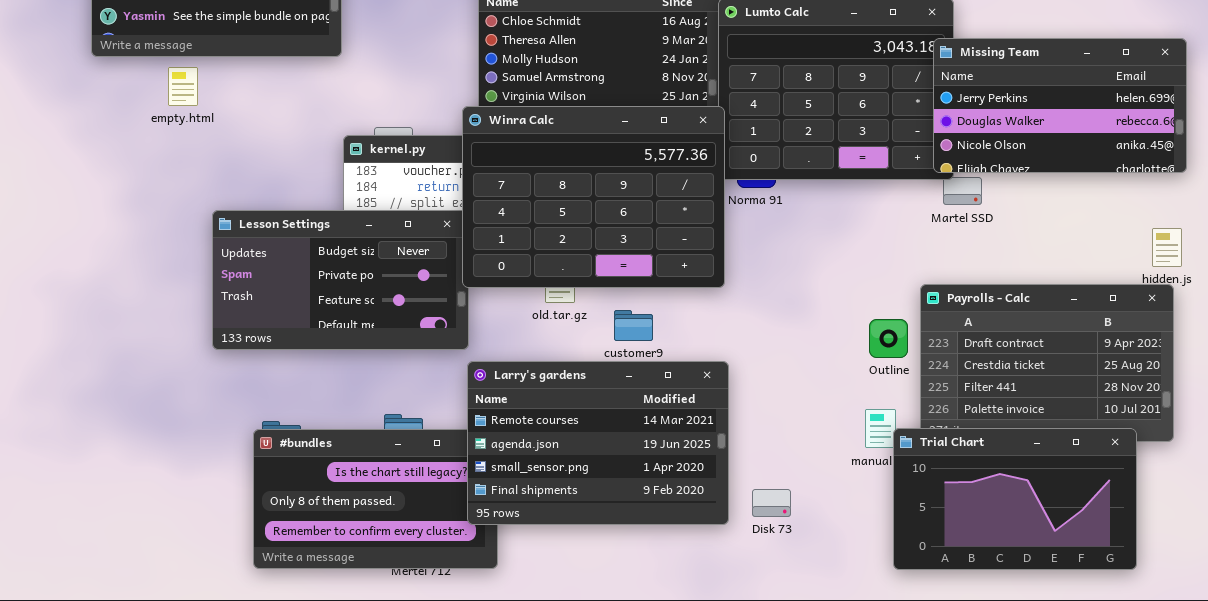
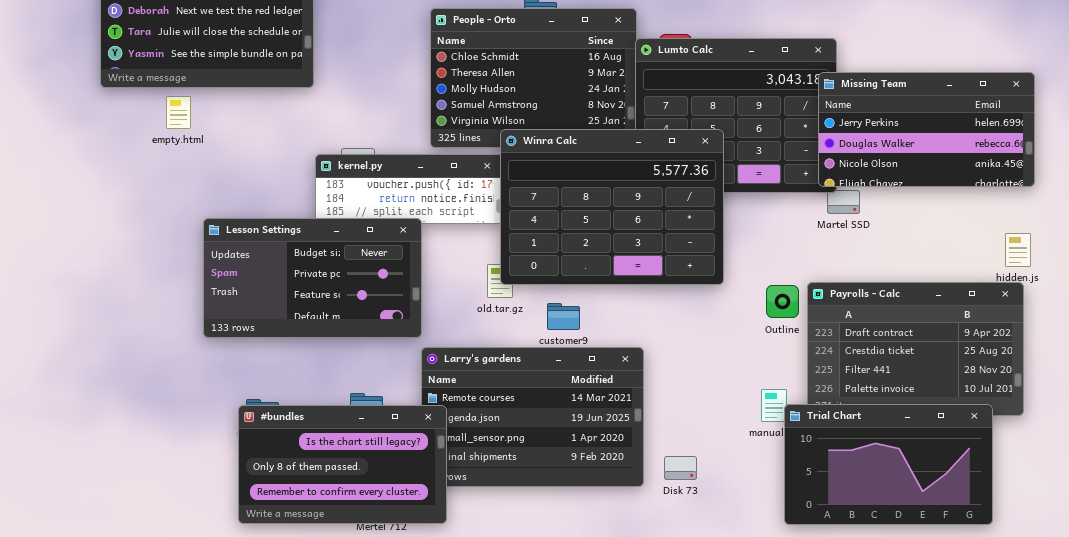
Winra Calc: [462,106,725,288] -> [500,129,724,285], moved
Outline: [869,319,908,358] -> [766,285,799,318], moved
#bundles: [253,429,498,569] -> [238,405,447,524], raised

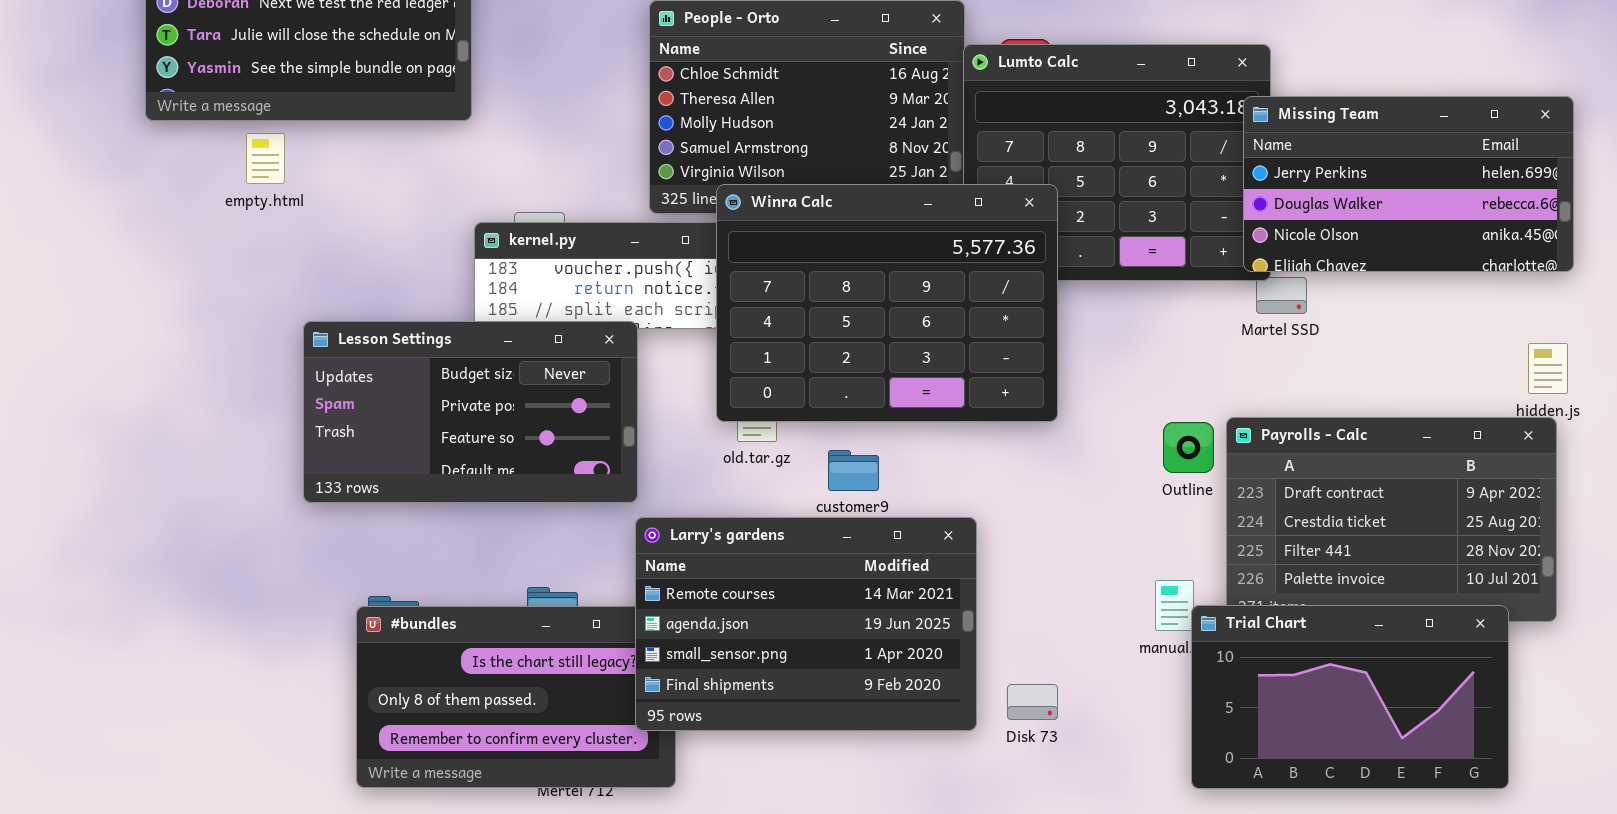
Winra Calc: [500,129,724,285] -> [716,184,1058,422], moved
Larry's gardens: [421,347,644,487] -> [635,517,977,731], raised

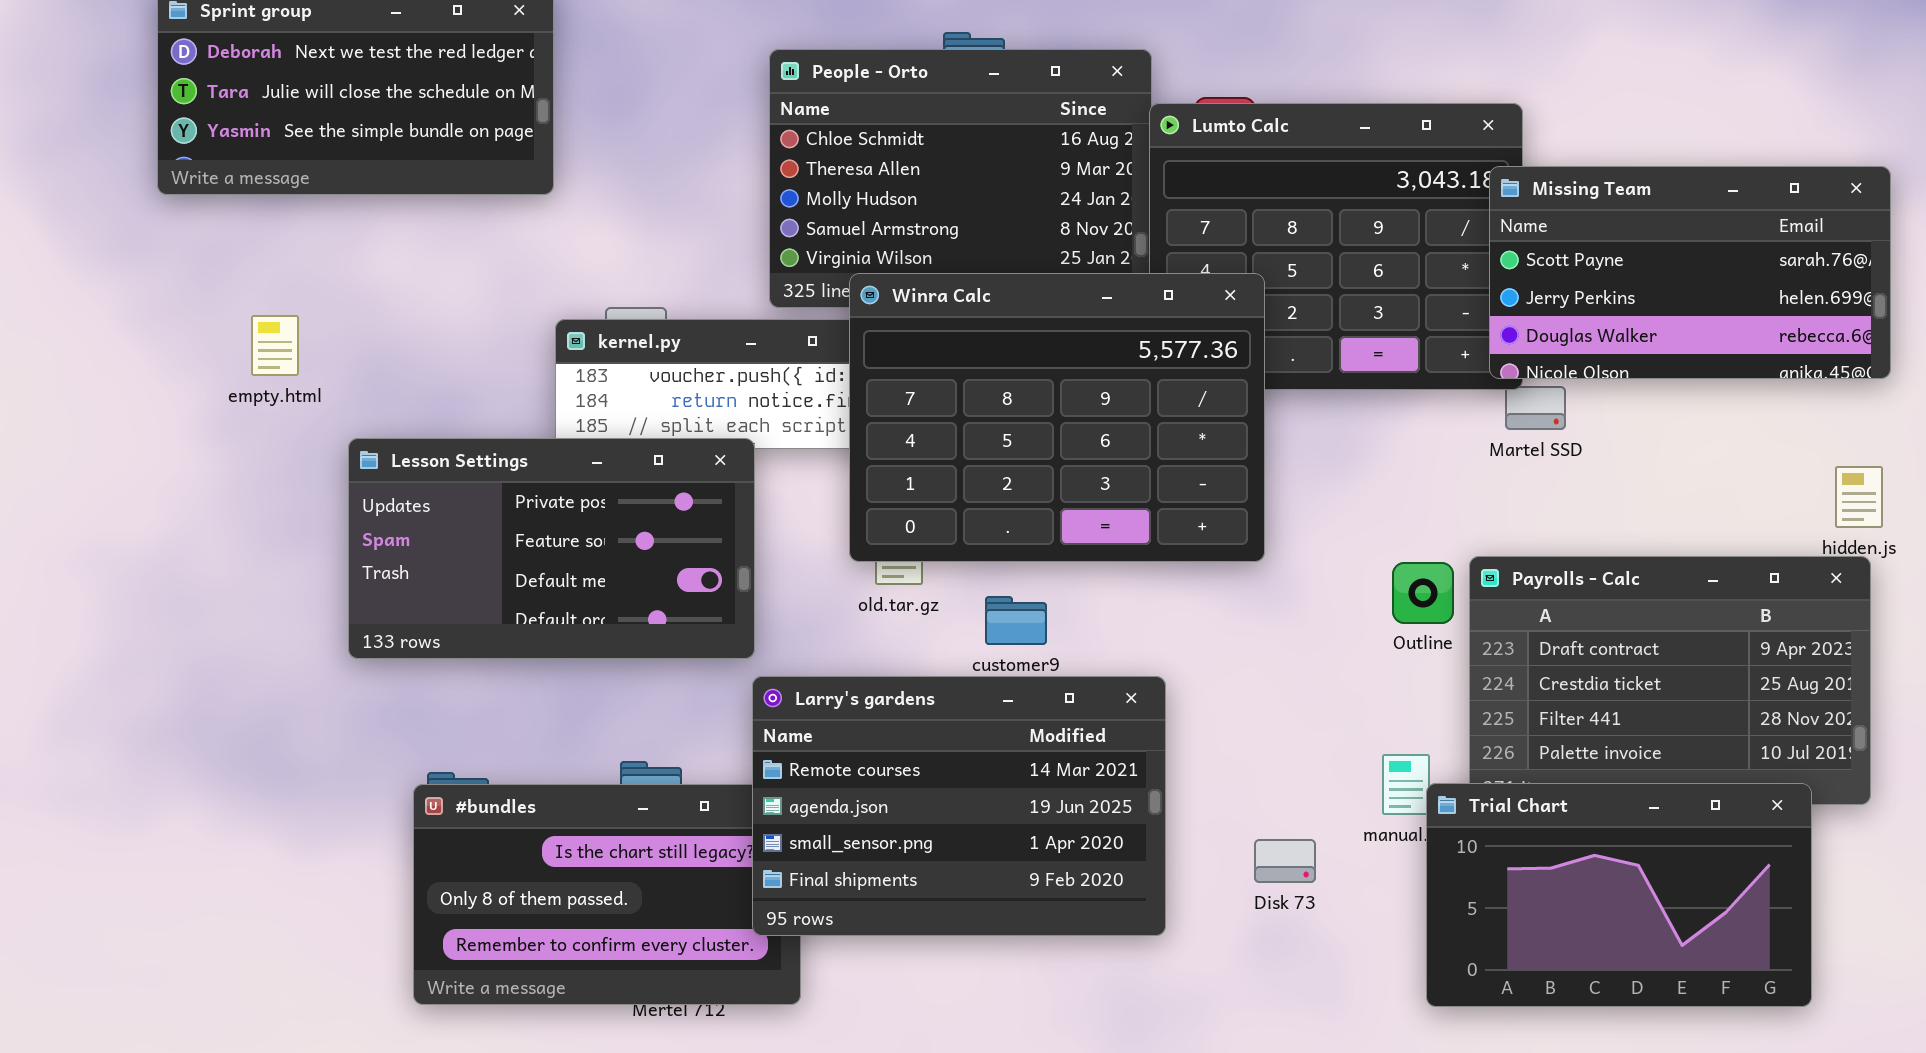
Missing Team: [1243,96,1574,272] -> [1489,166,1891,379], scrolled up 1 row
empty.html: [246,133,285,184] -> [251,315,299,376], moved
Lesson Settings: [303,321,638,503] -> [348,438,755,659], scrolled down 1 row
Disk 73: [1007,684,1058,720] -> [1254,839,1316,883], moved

